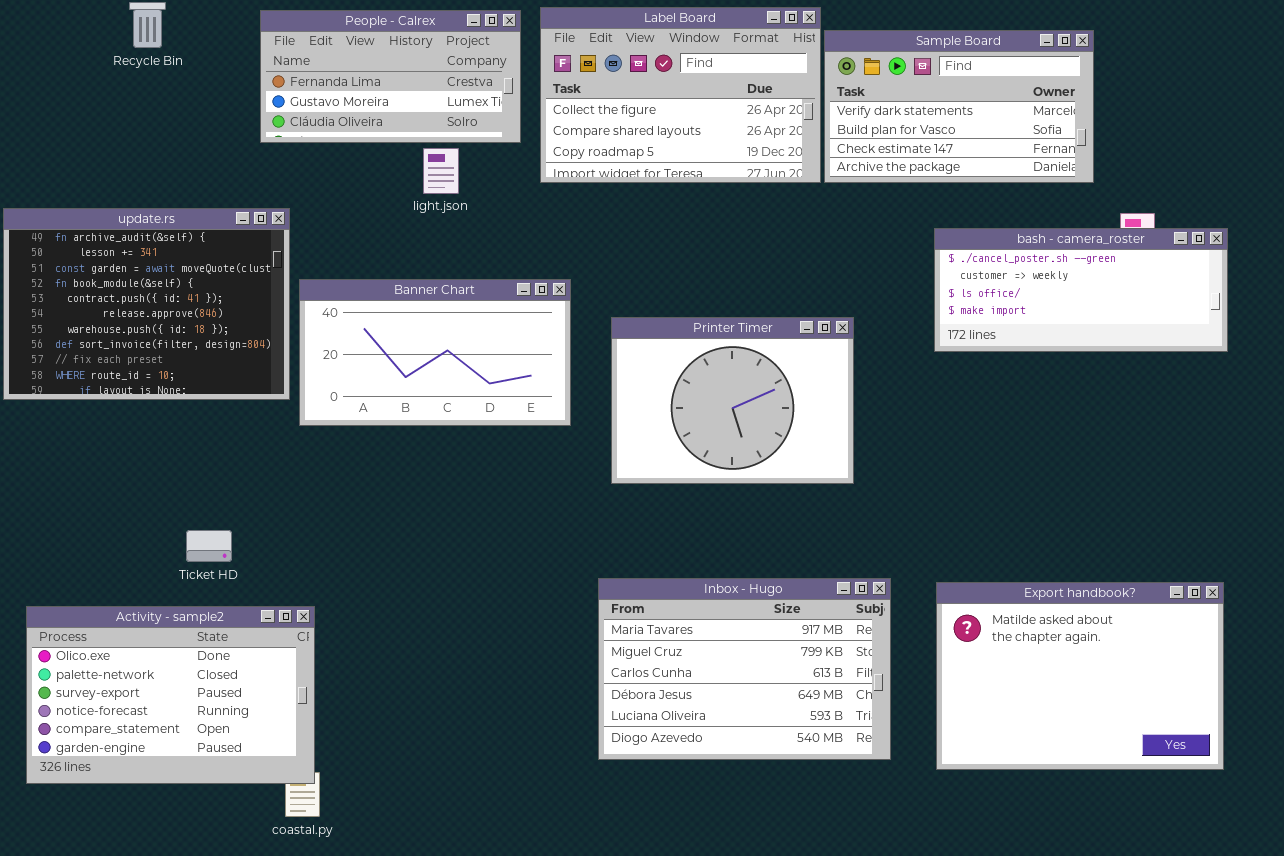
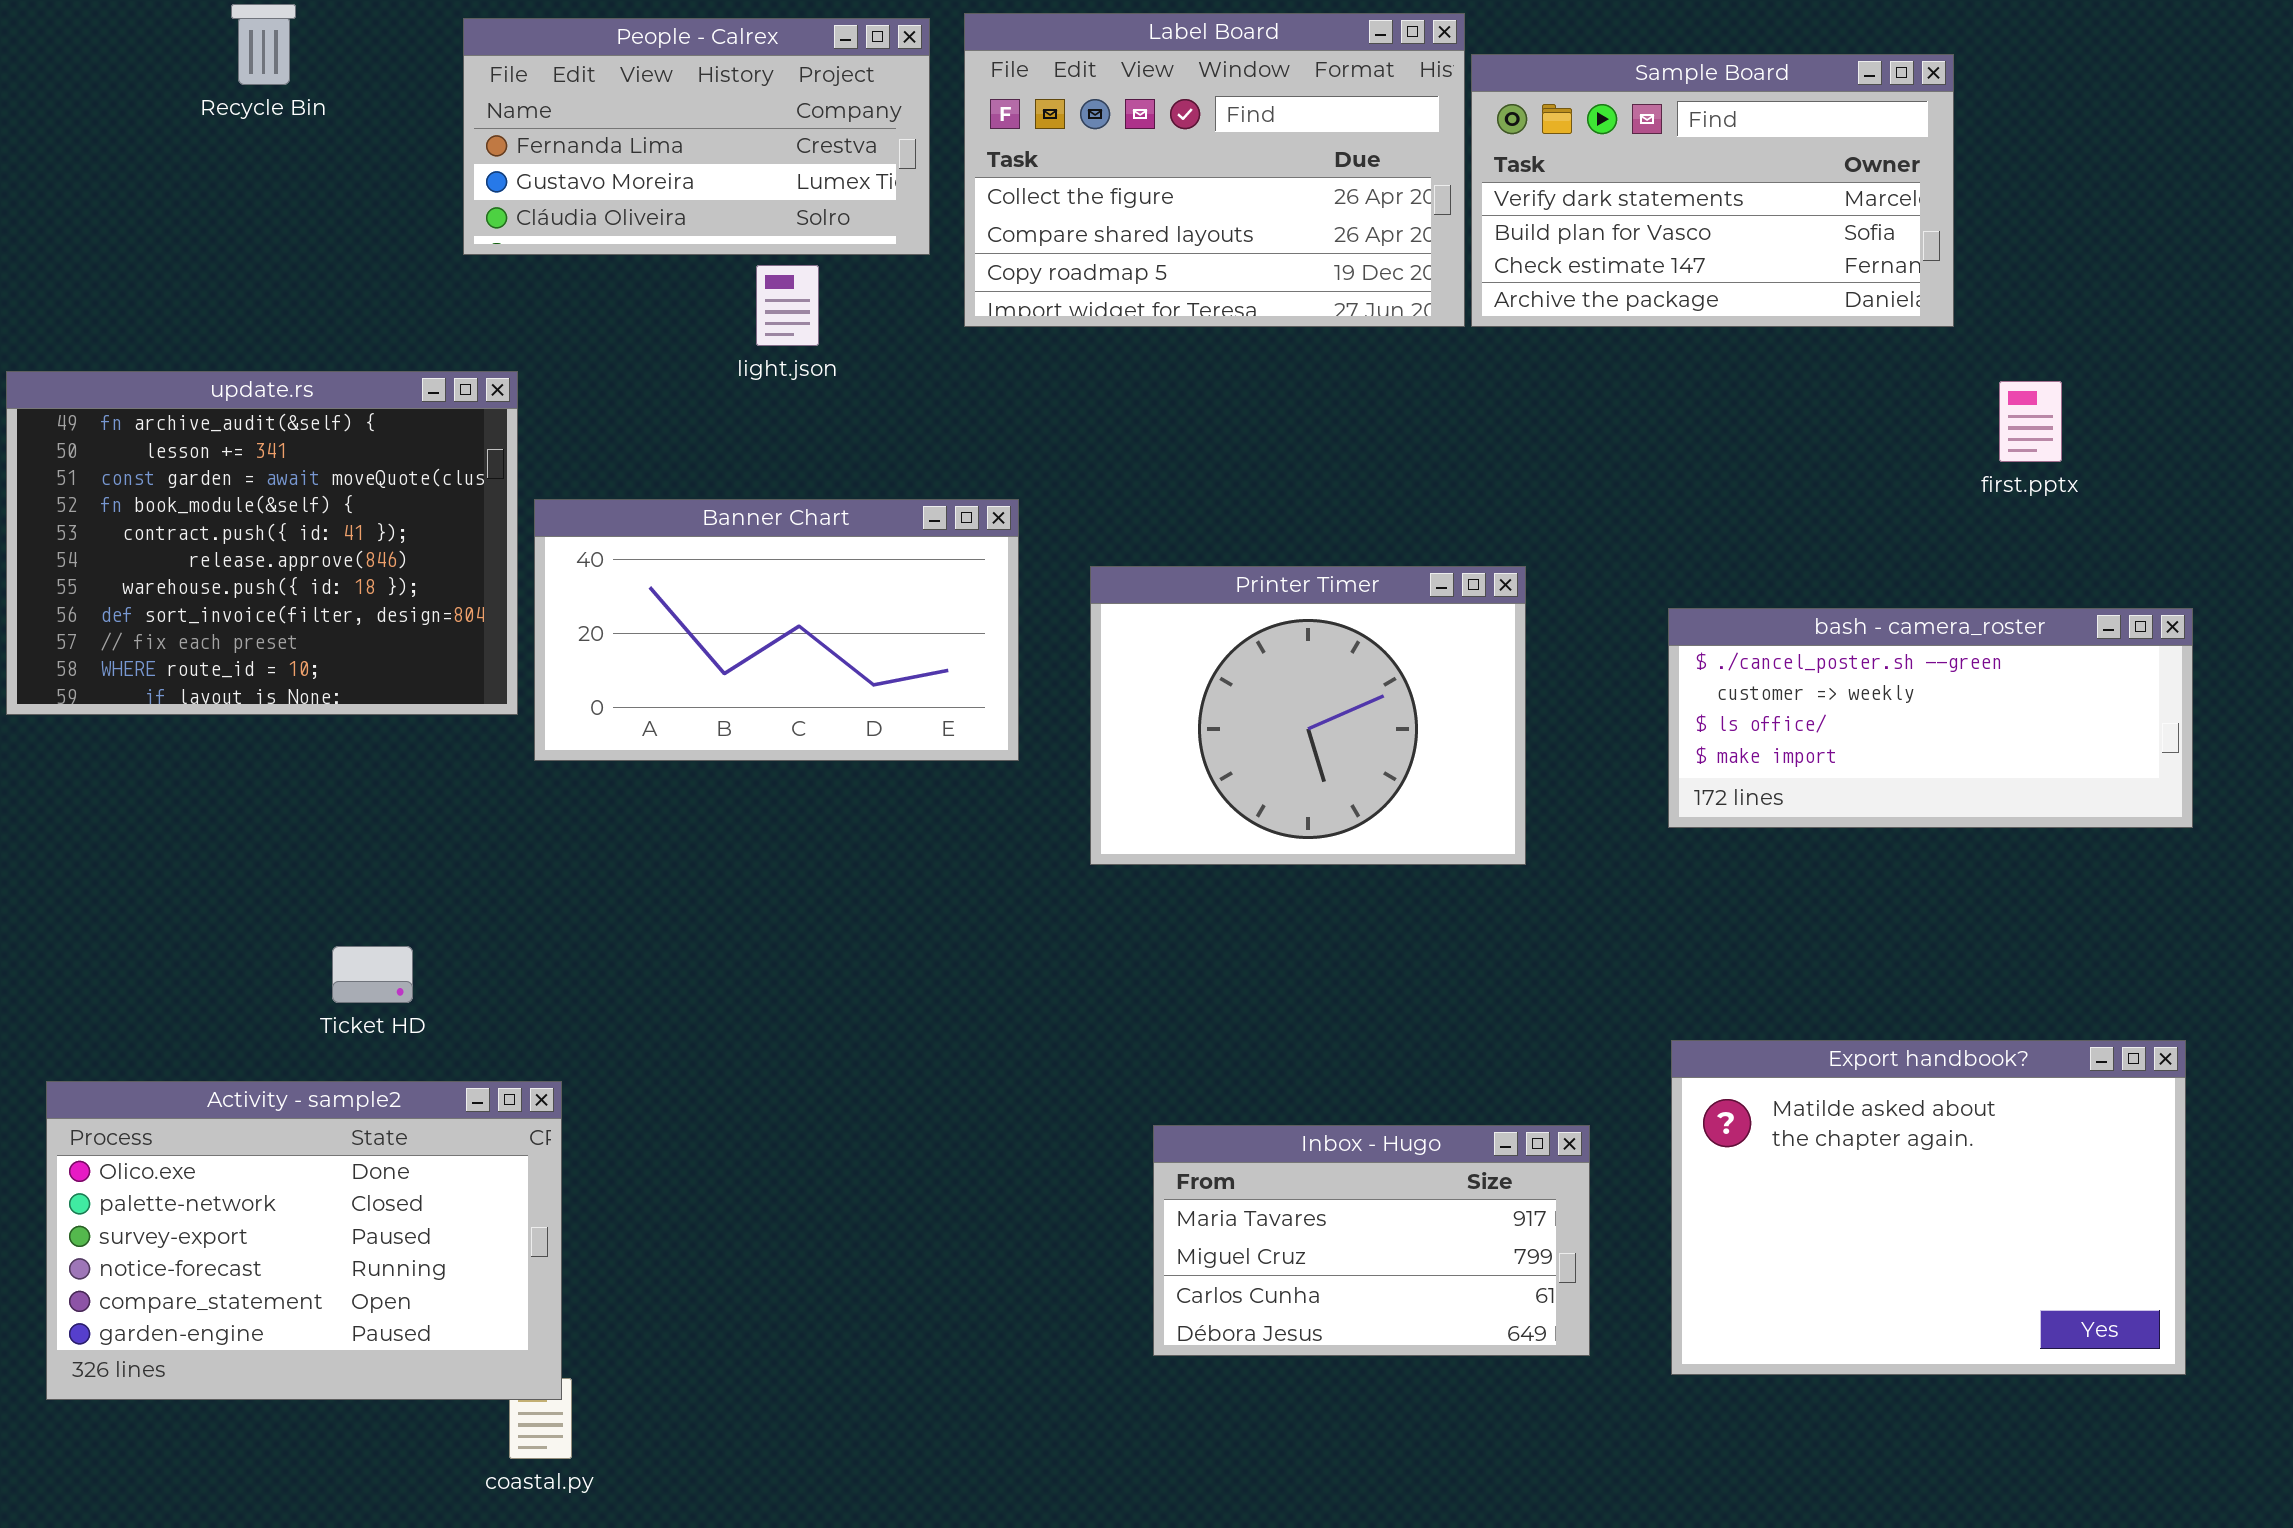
bash - camera_roster: [934,228,1228,352] -> [1668,608,2193,828], moved
Inbox - Hugo: [598,578,891,760] -> [1153,1125,1590,1356], resized

